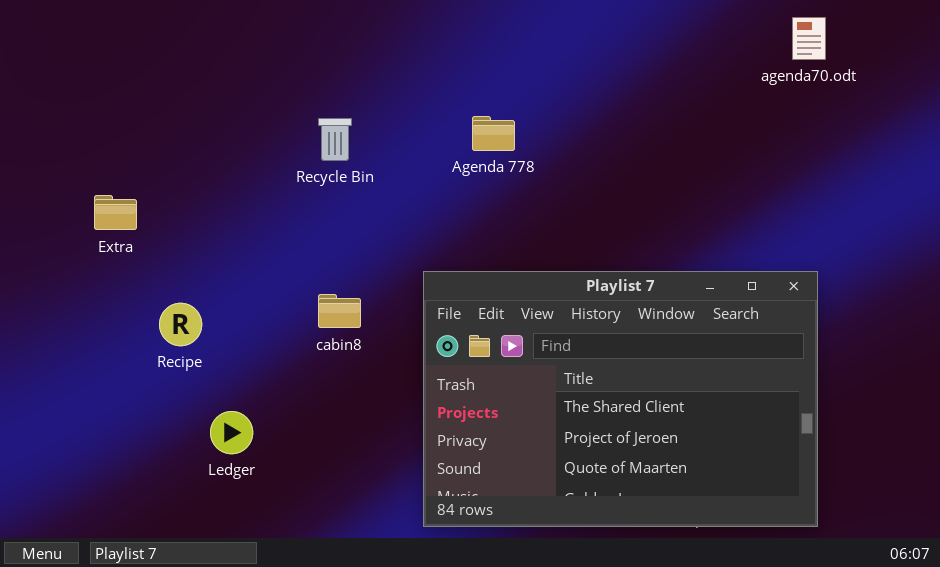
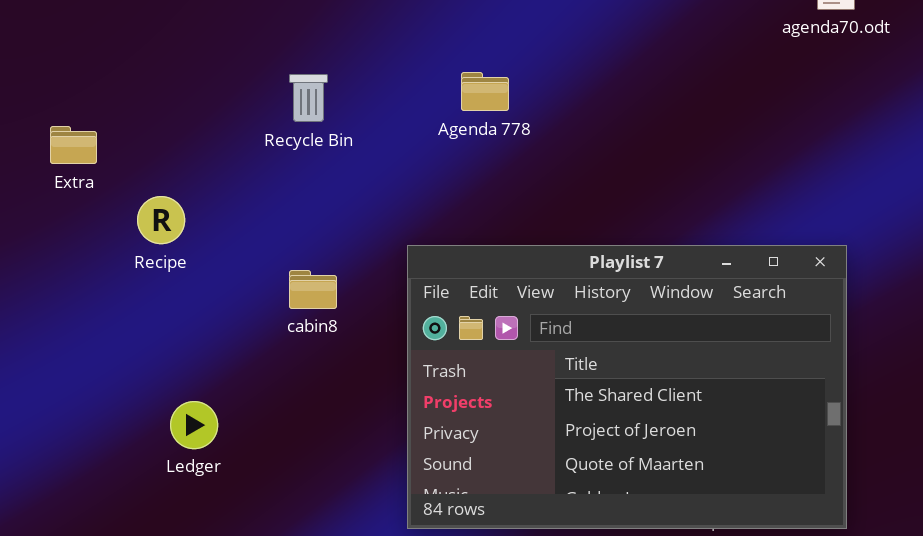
Extra: [94,195,137,230] -> [50,126,97,164], moved
Recipe: [159,303,202,346] -> [137,196,185,244], moved

